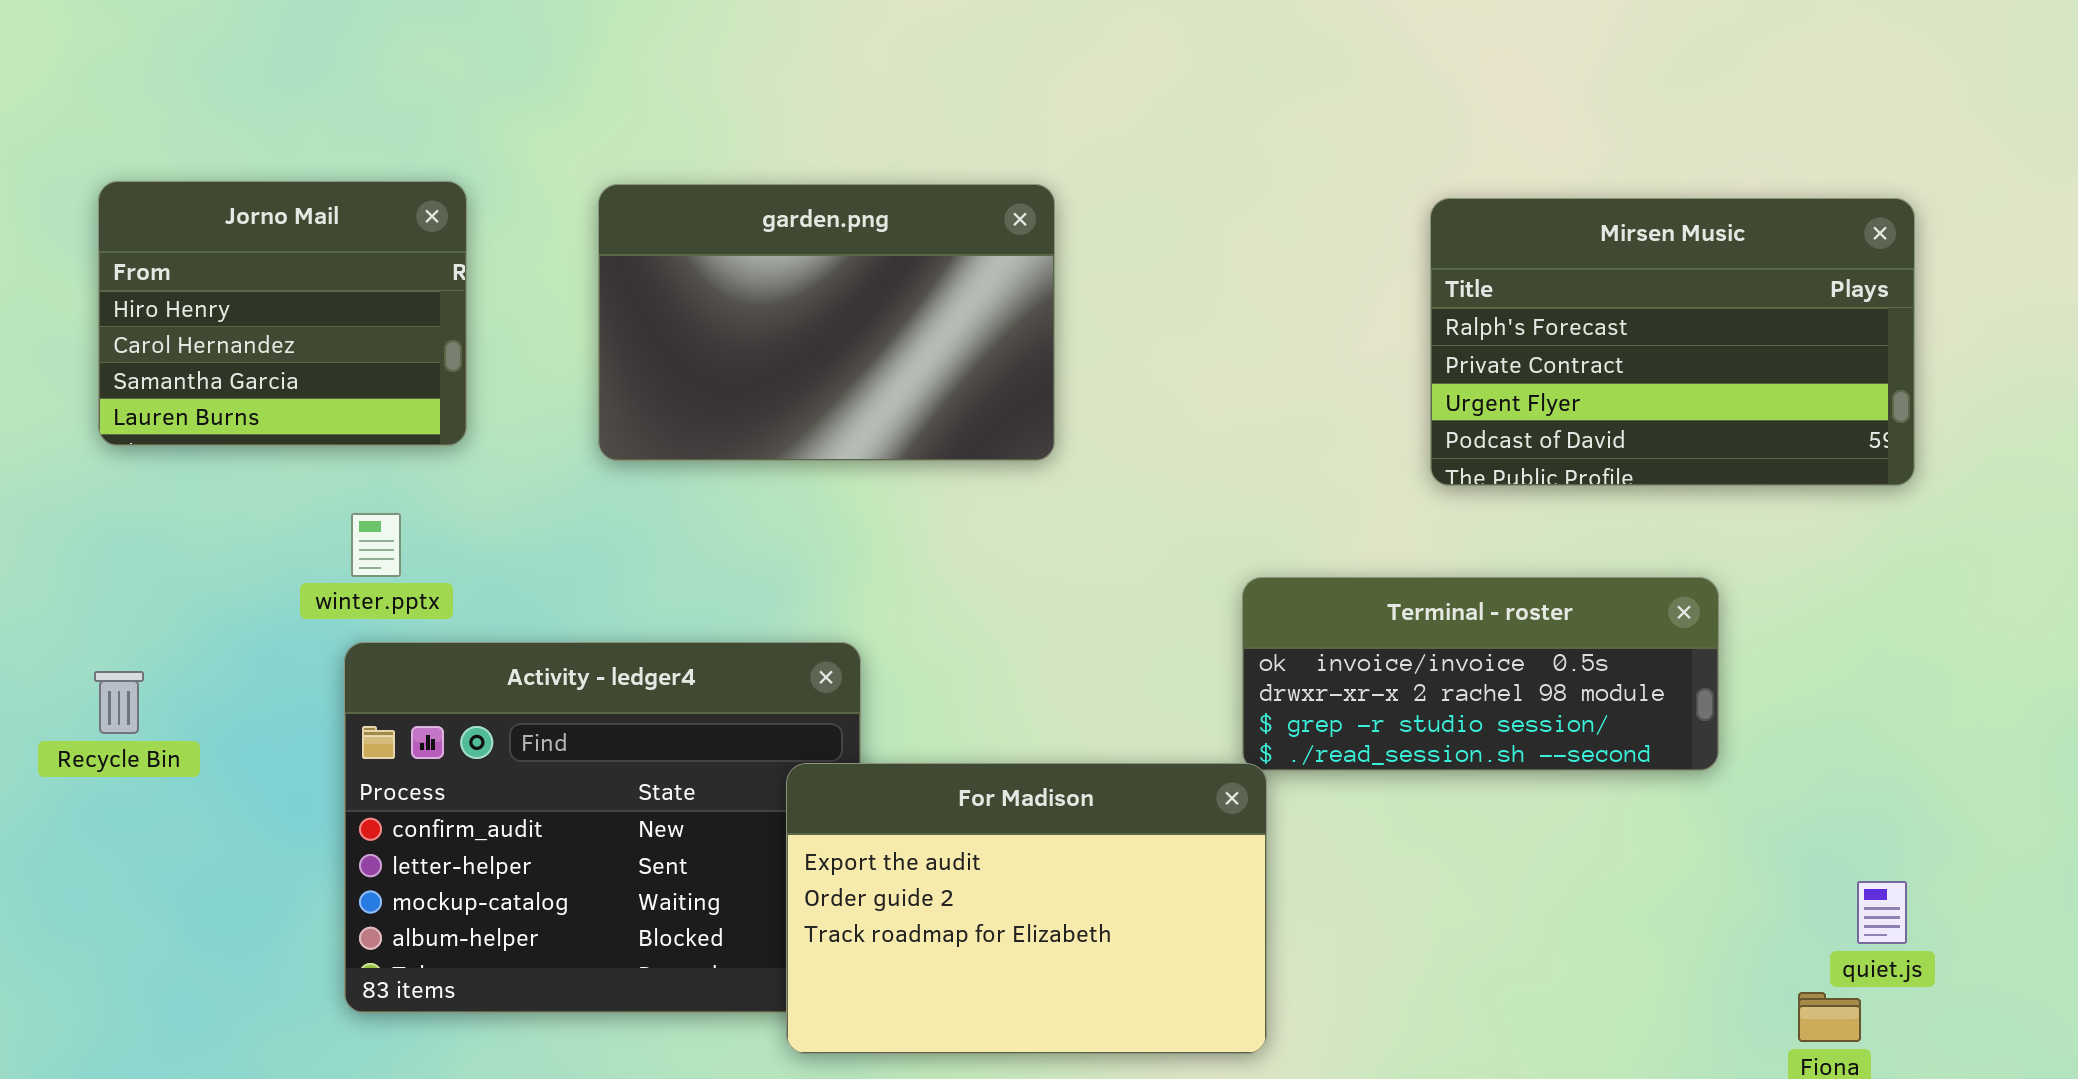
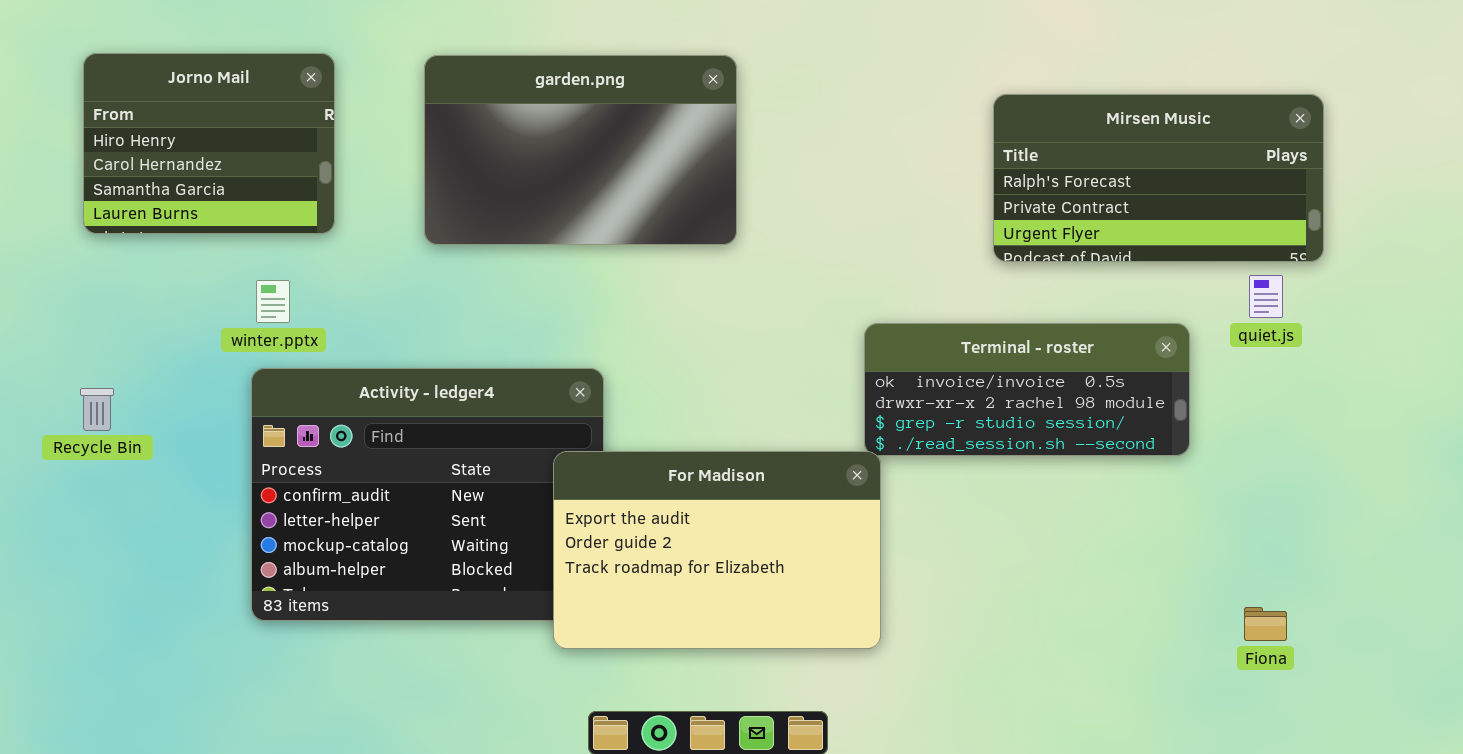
Mirsen Music: [1430,198,1915,486] -> [993,94,1324,262], resized
quiet.js: [1857,881,1907,944] -> [1249,275,1283,318], moved

